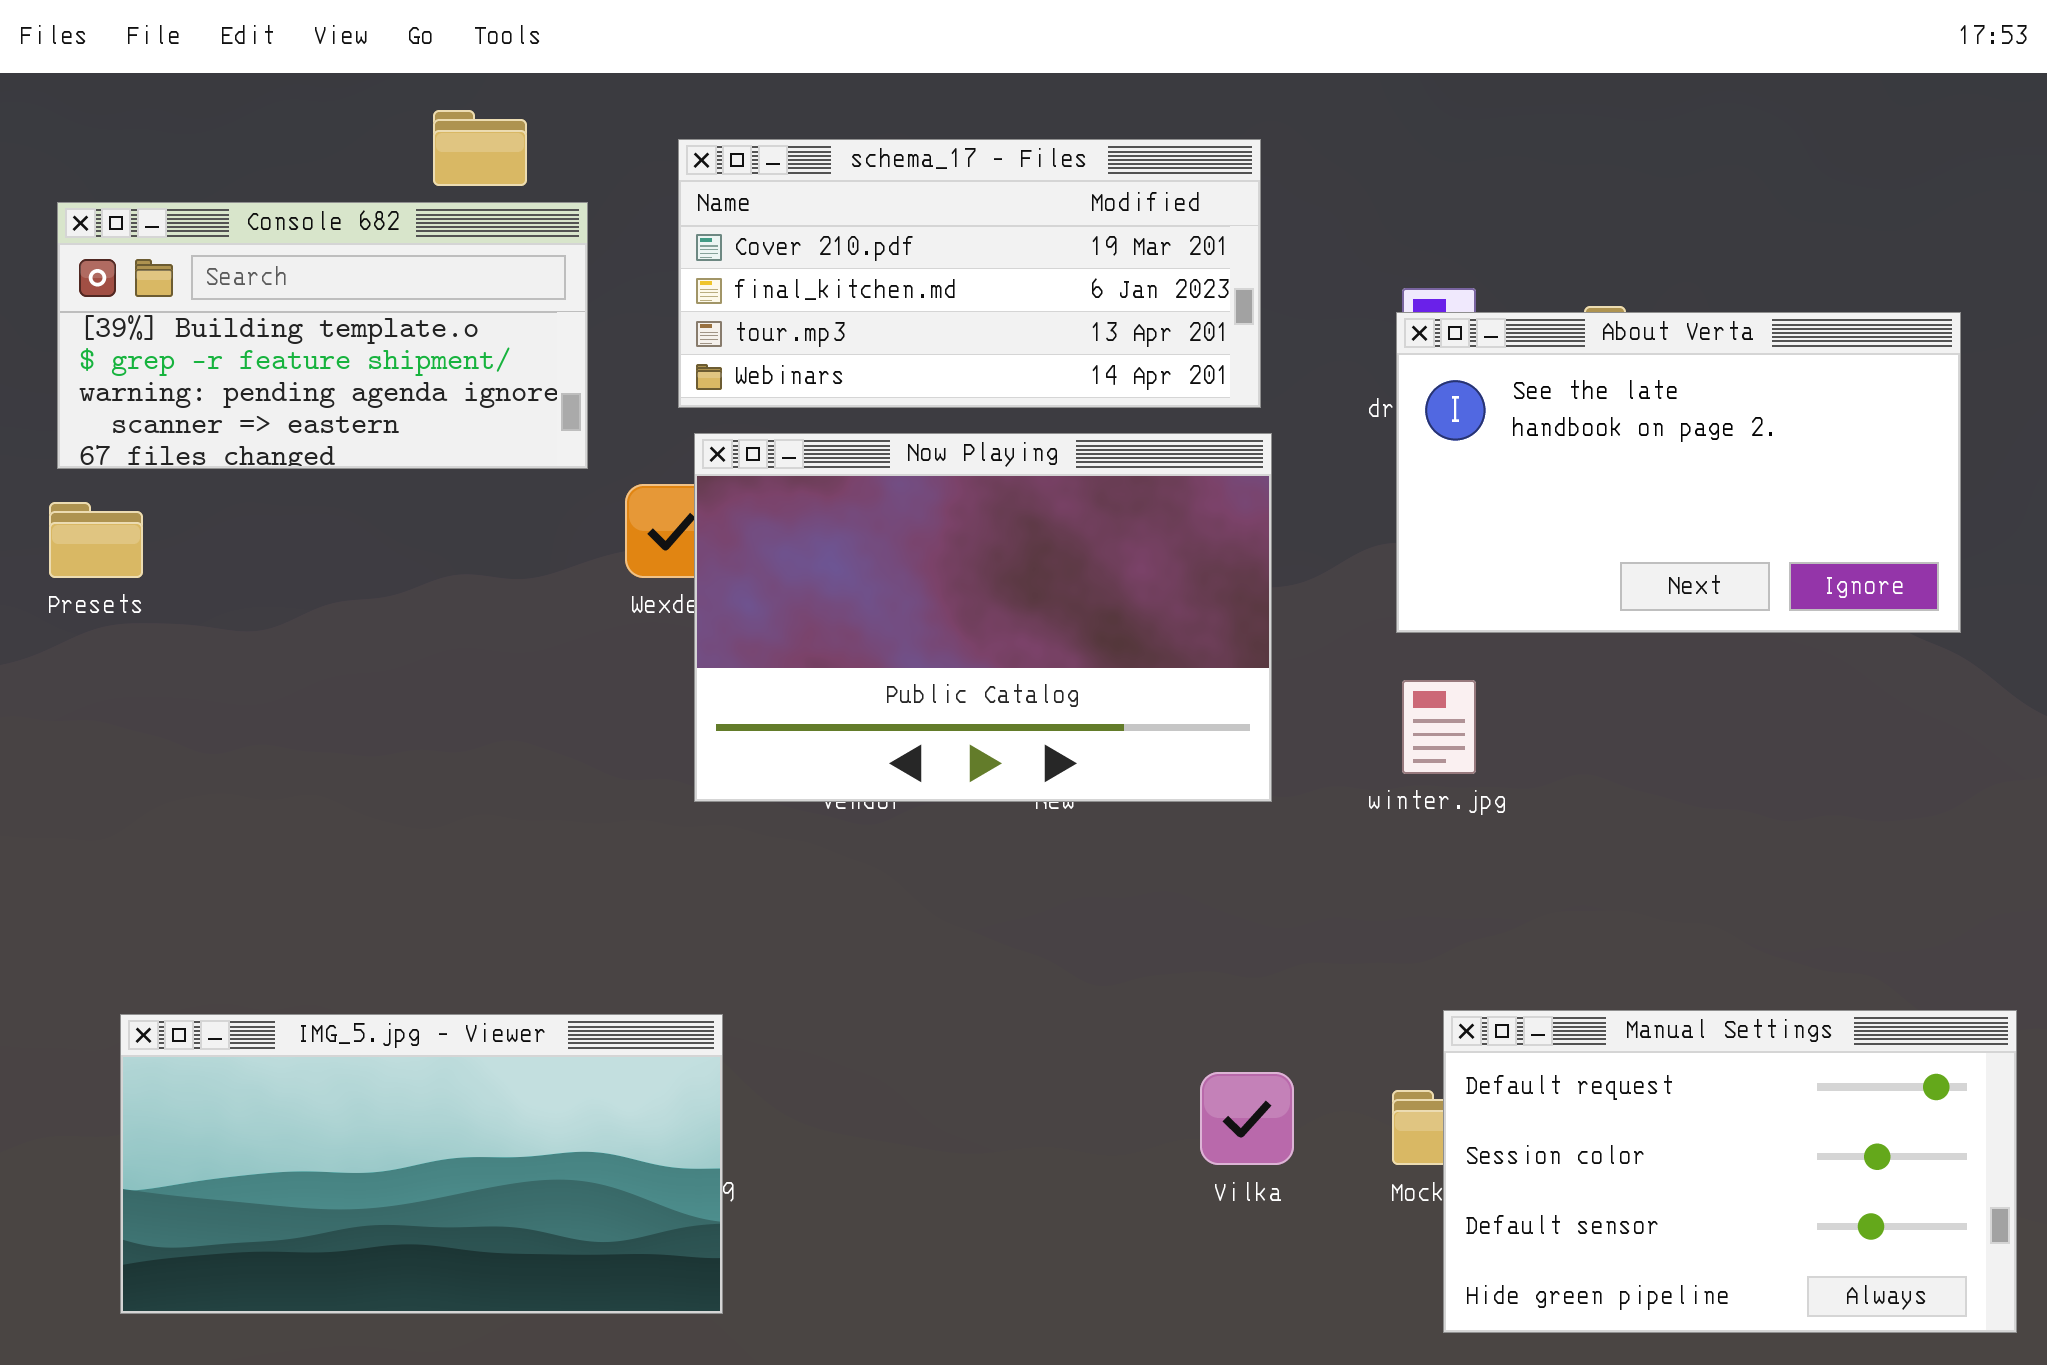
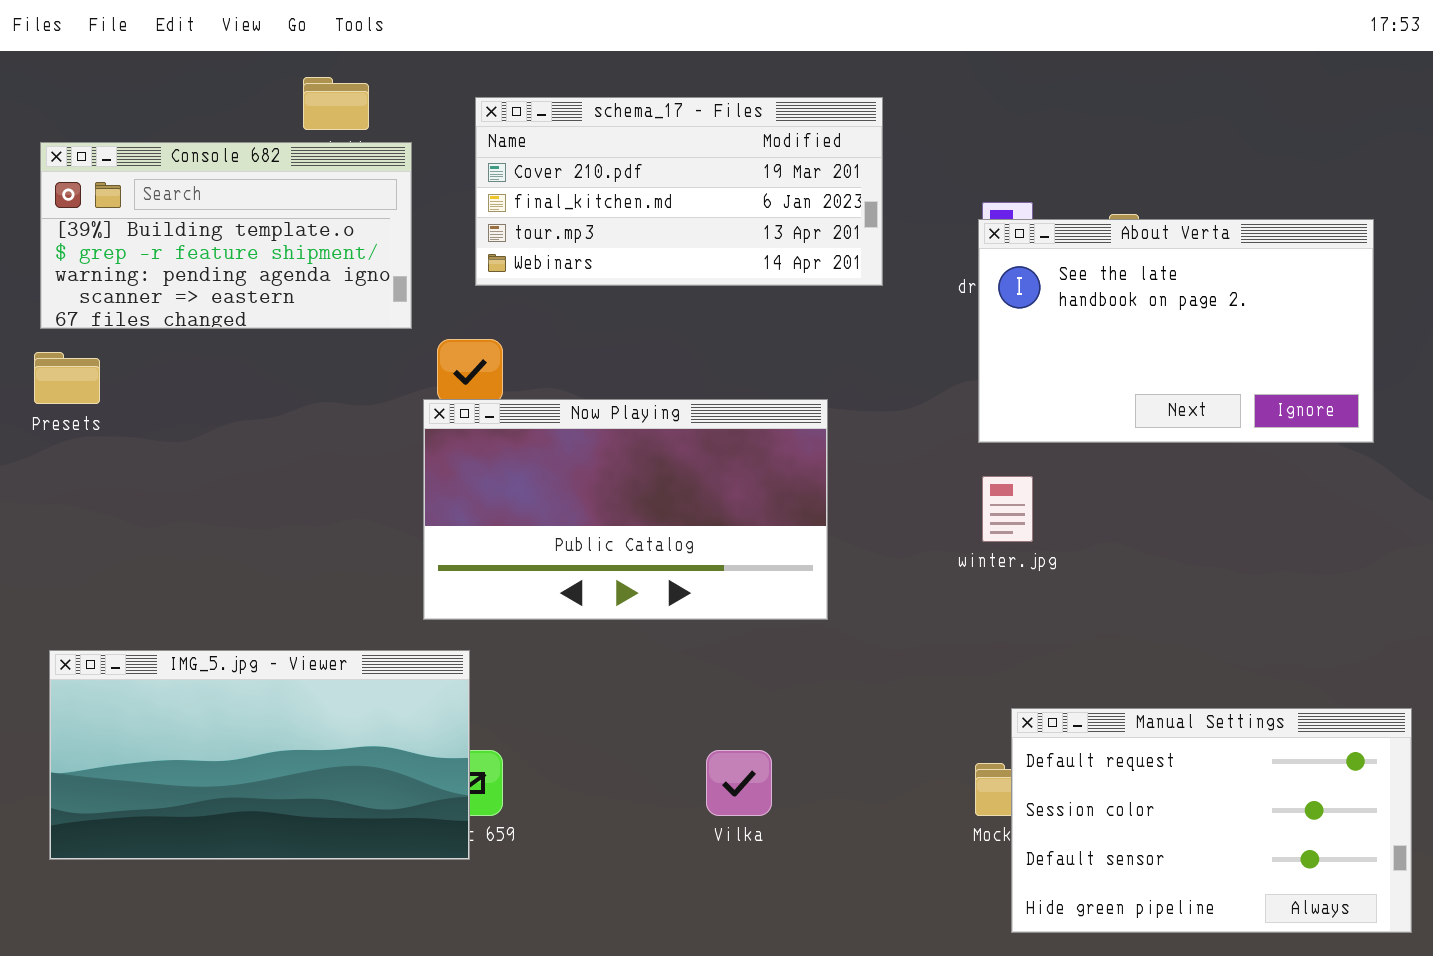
Now Playing: [694,433,1272,802] -> [423,399,828,620], moved, resized
IMG_5.jpg - Viewer: [120,1014,723,1314] -> [49,650,470,860], moved
Vilka: [1200,1072,1294,1165] -> [706,750,772,816], moved

